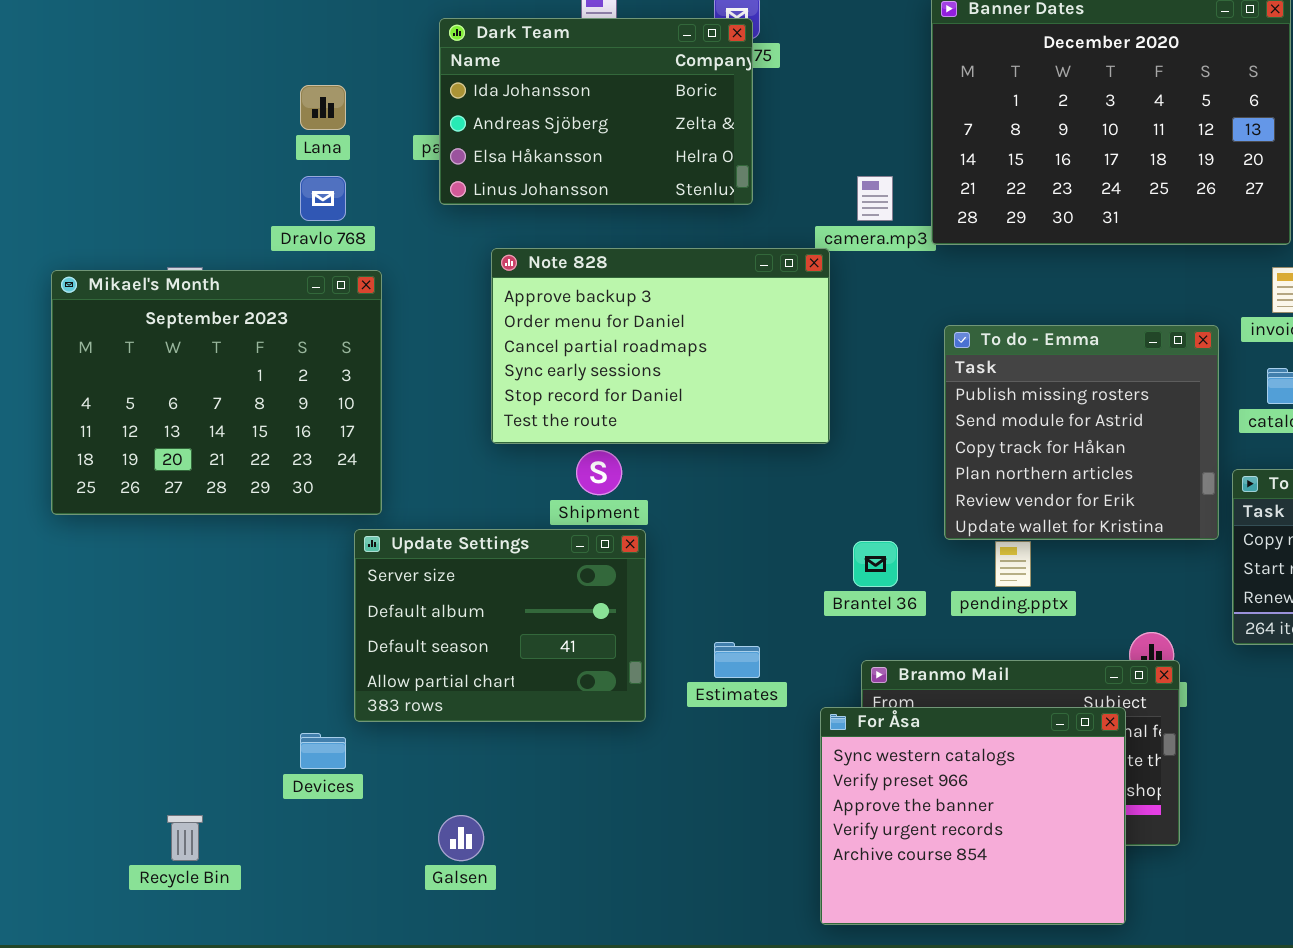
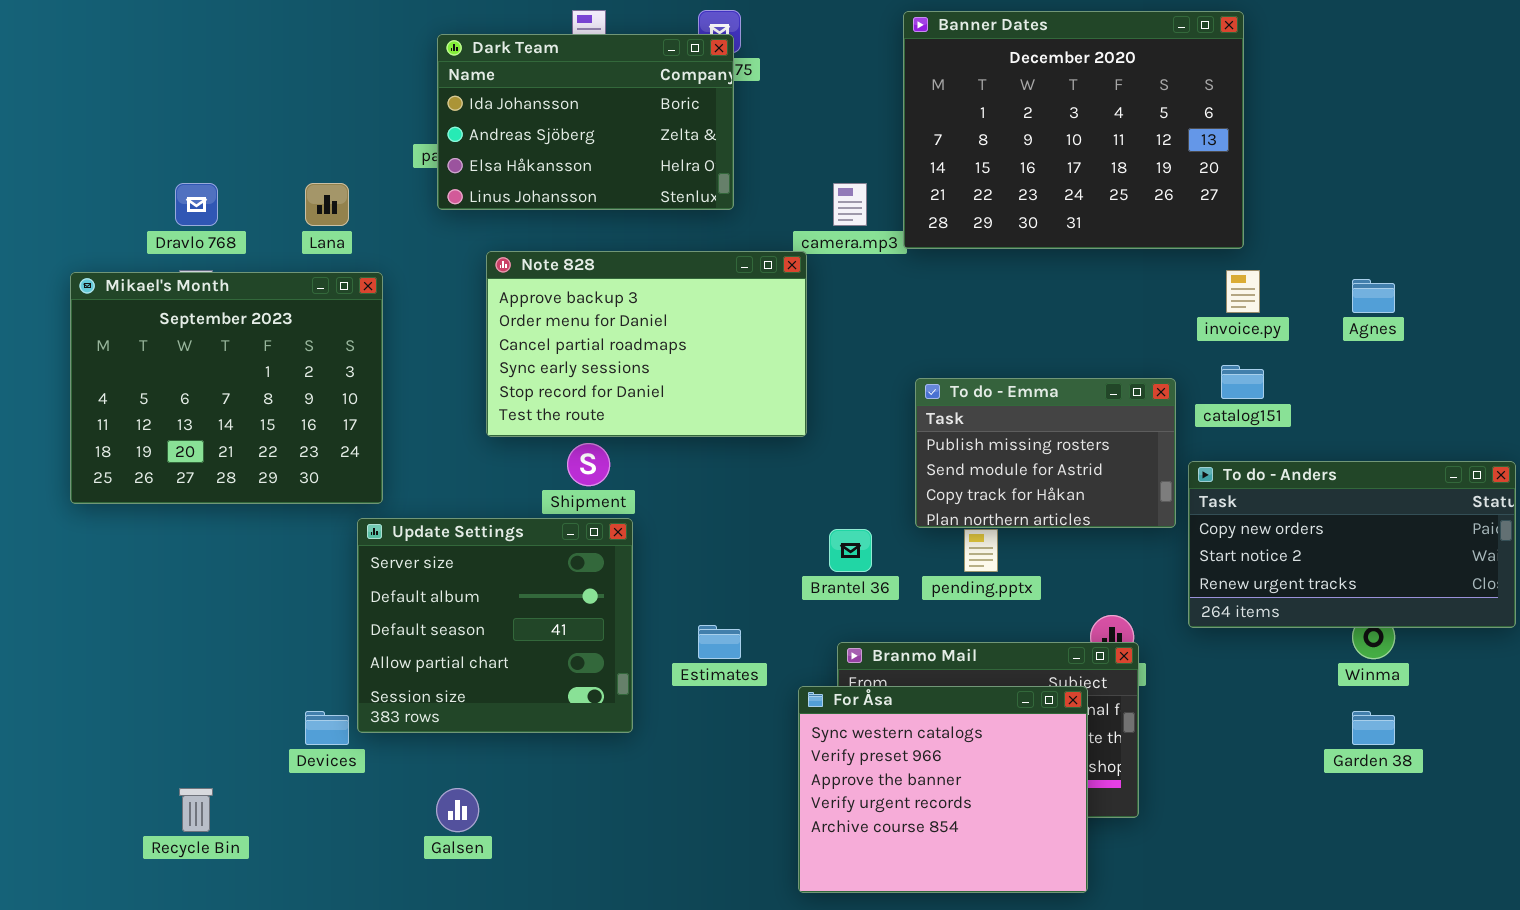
Lana: [300,85,346,130] -> [305,183,349,226], moved
Dravlo 768: [300,176,346,221] -> [175,183,218,226], moved
To do - Emma: [944,325,1219,540] -> [915,378,1176,528], resized
Update Settings: [354,529,646,722] -> [357,518,633,733], resized

